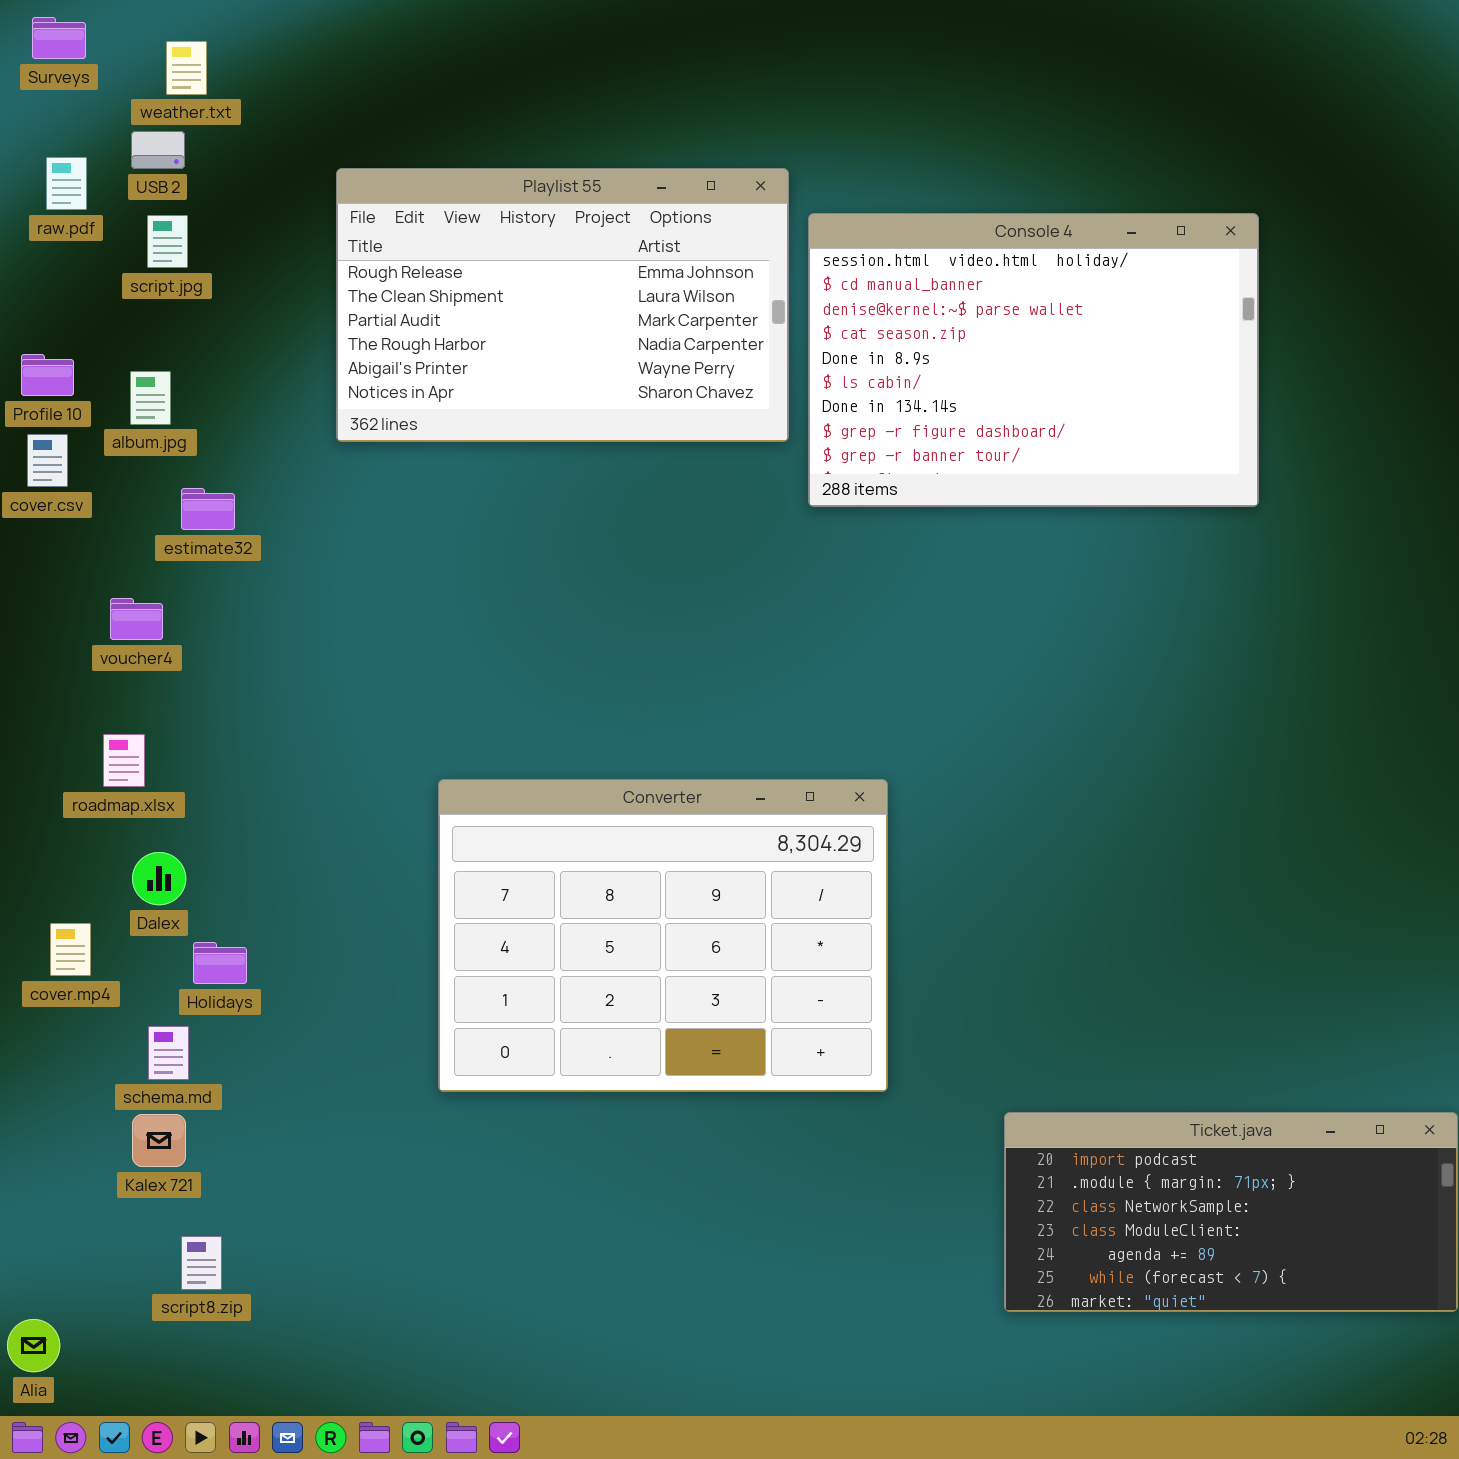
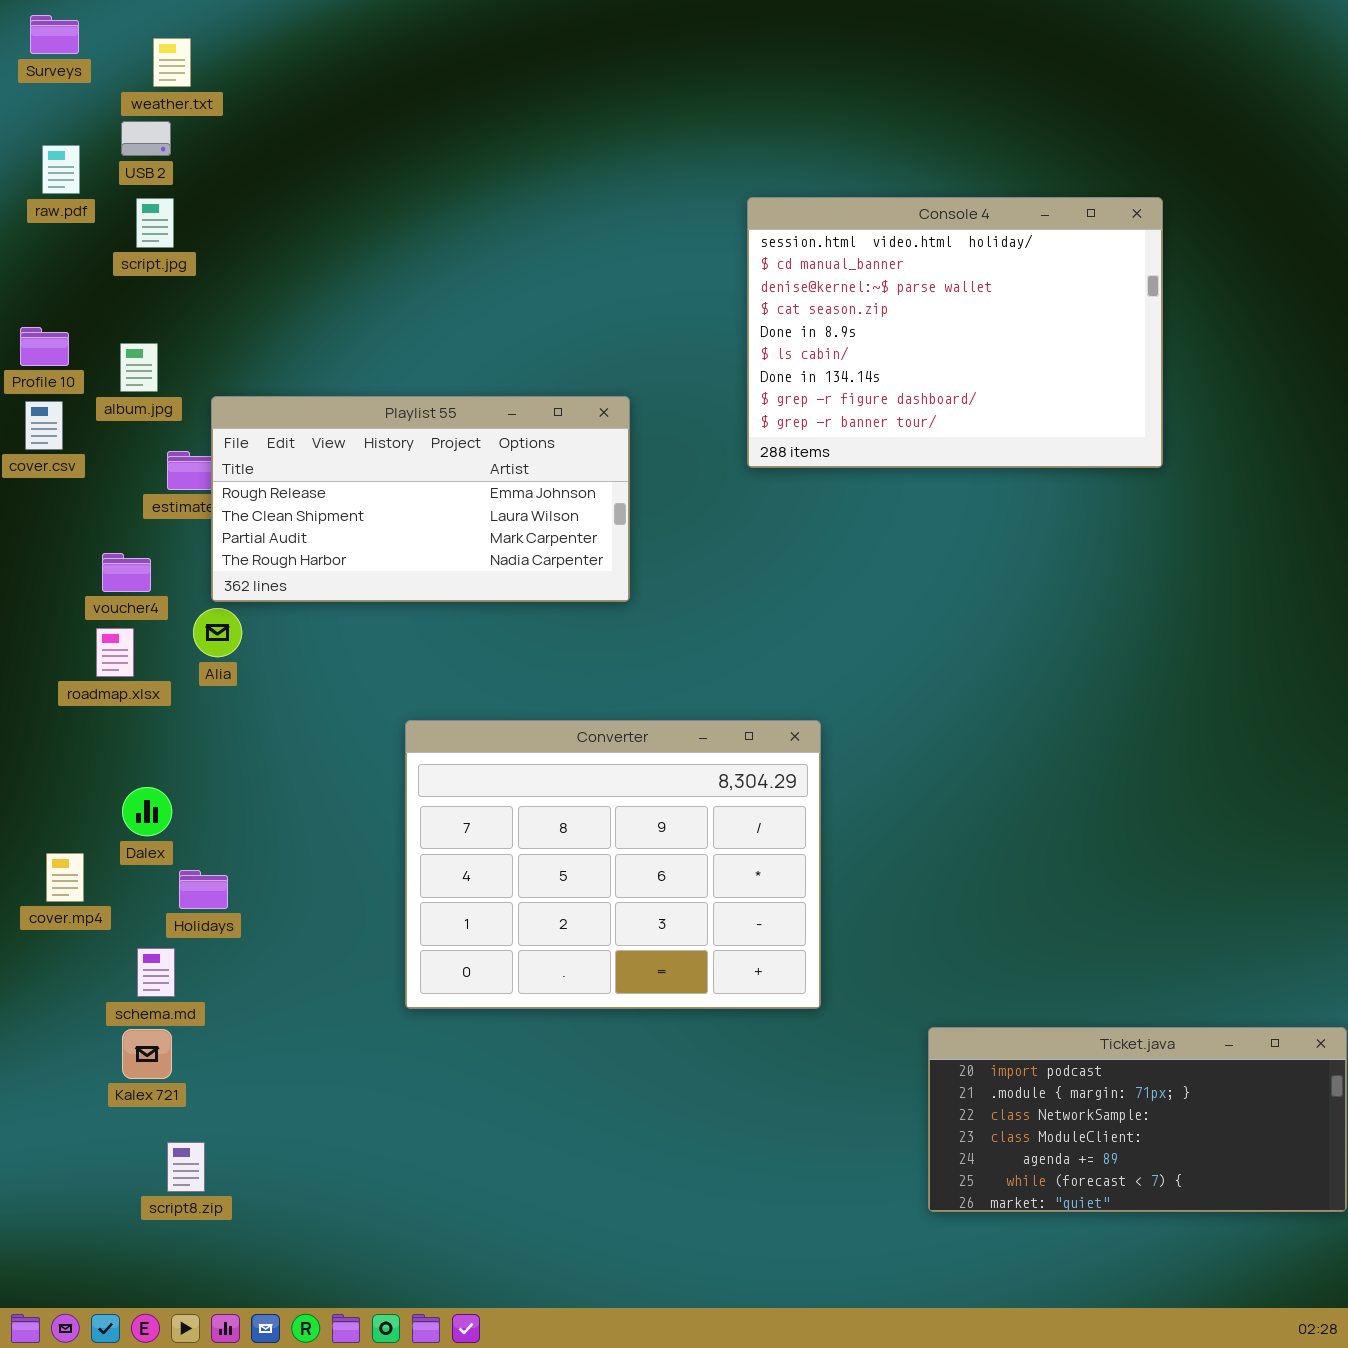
Playlist 55: [336,168,789,442] -> [211,396,630,602], moved, resized
roadmap.xlsx: [103,734,145,787] -> [96,628,134,677], moved
Alia: [7,1319,60,1372] -> [193,608,242,657], moved

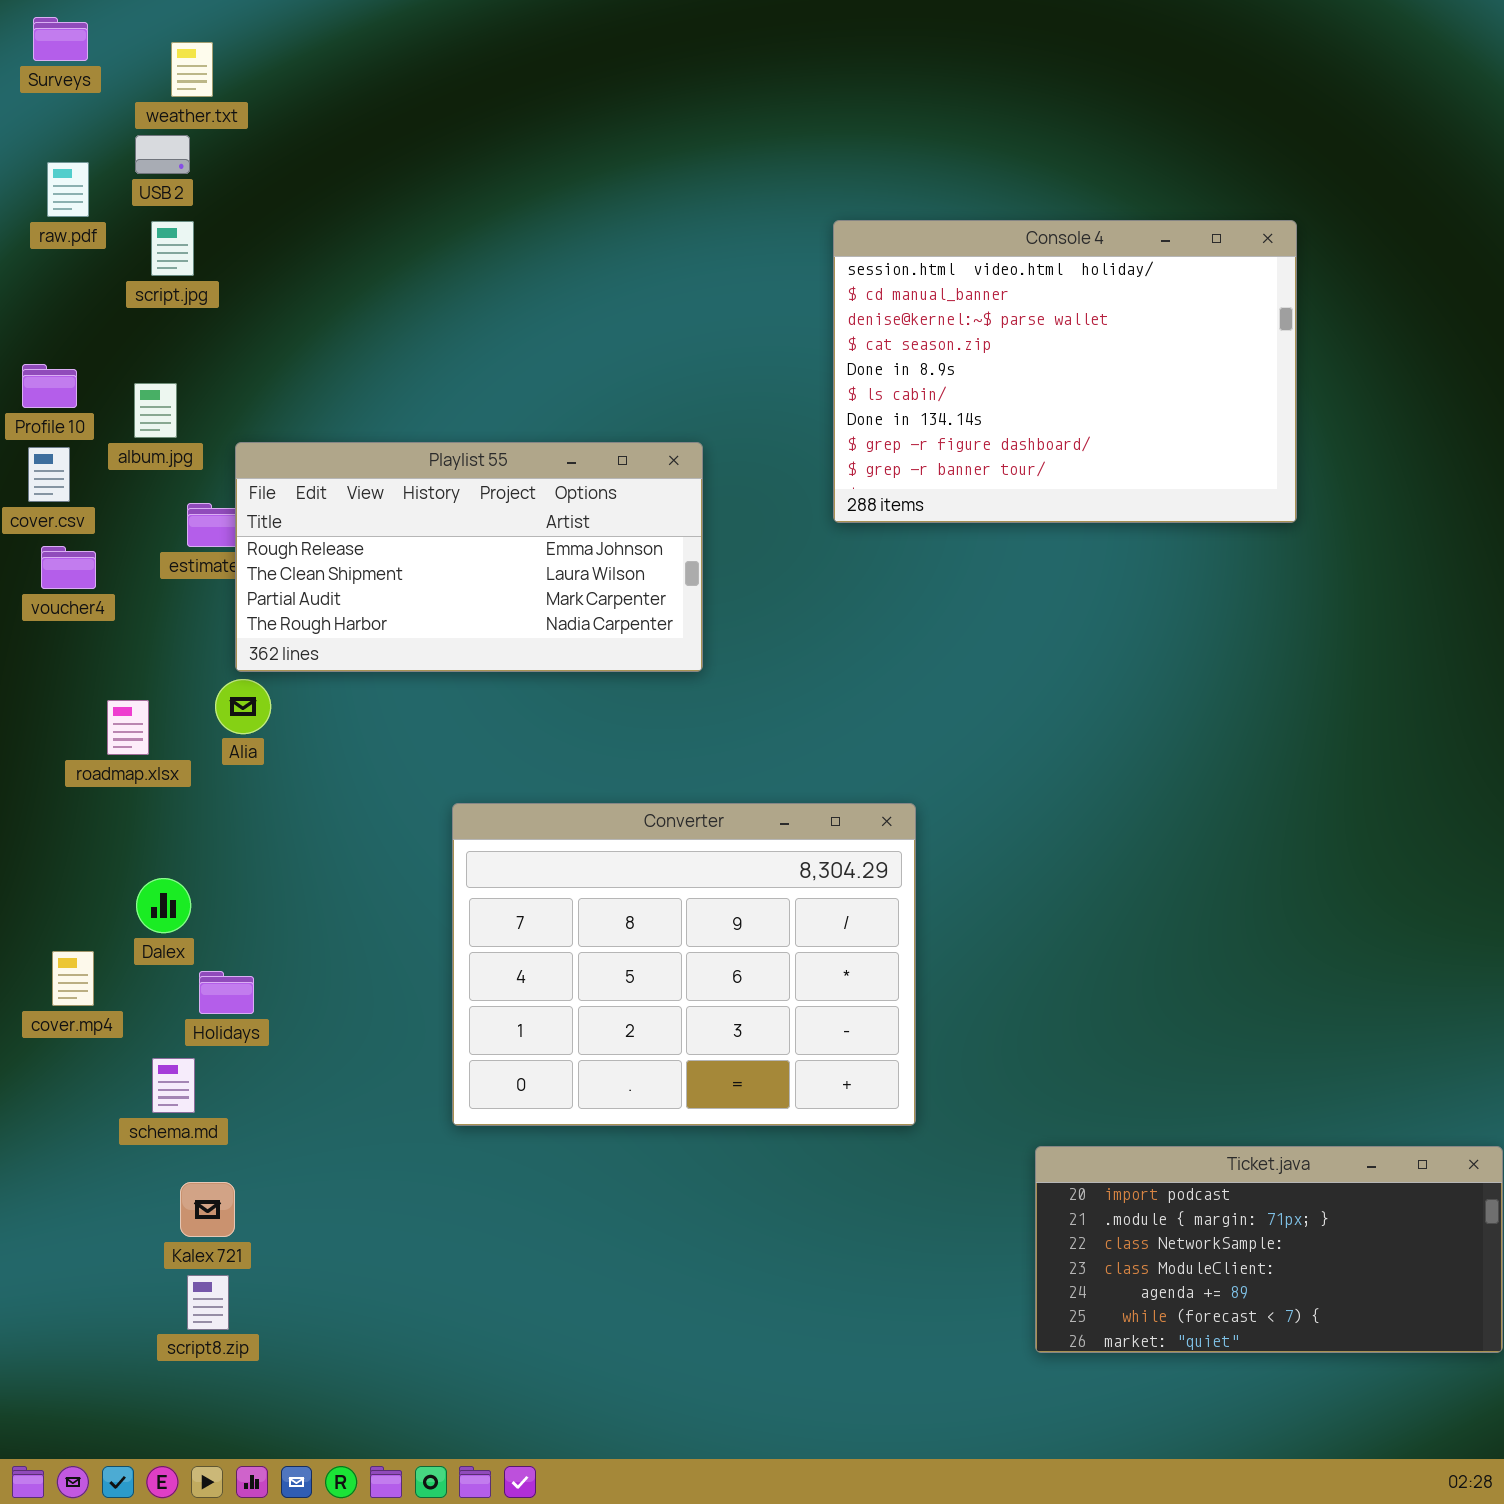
voucher4: [102,553,151,592] -> [41,546,96,589], moved
Kalex 721: [122,1029,172,1079] -> [180,1182,235,1237], moved

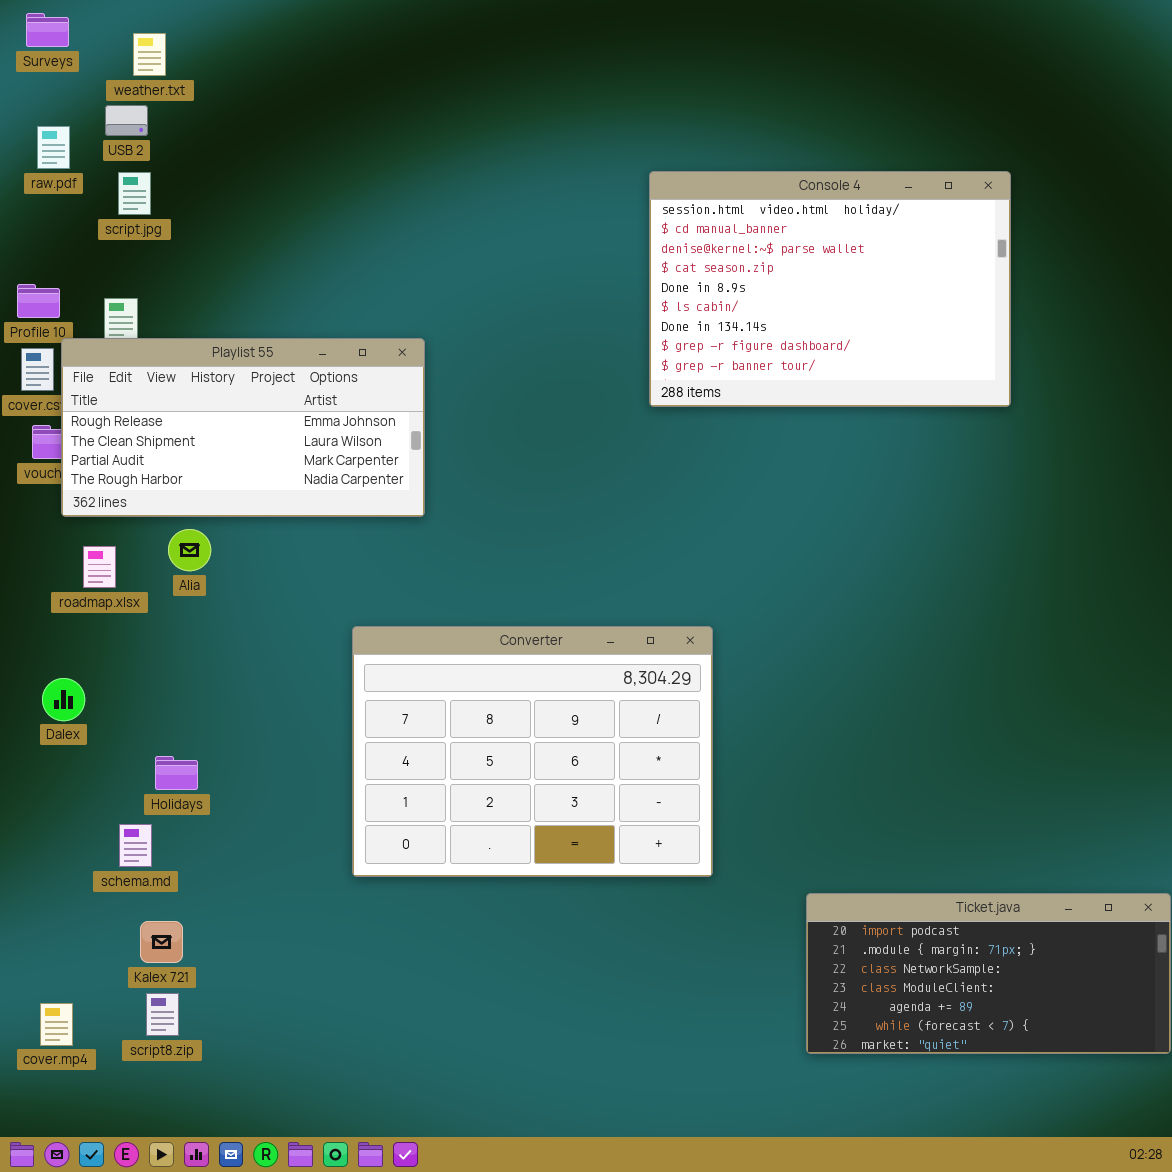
Playlist 55: [235,442,703,672] -> [61,338,425,517], moved
Dalex: [136,878,191,933] -> [42,678,85,721], moved
cover.mp4: [52,951,94,1006] -> [40,1003,73,1046], moved

